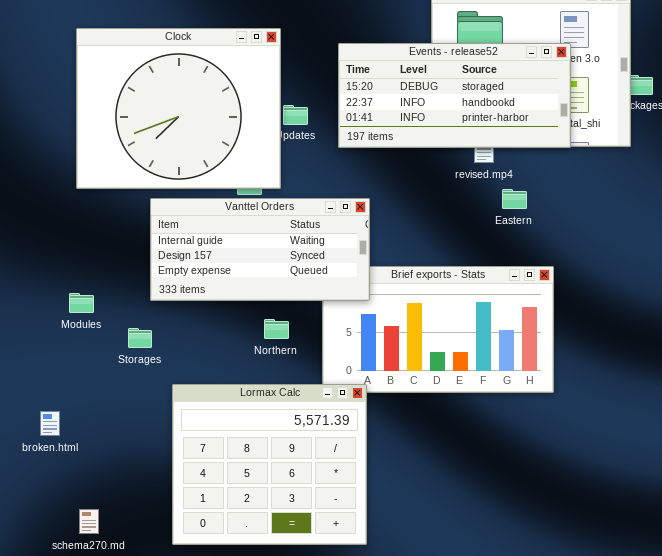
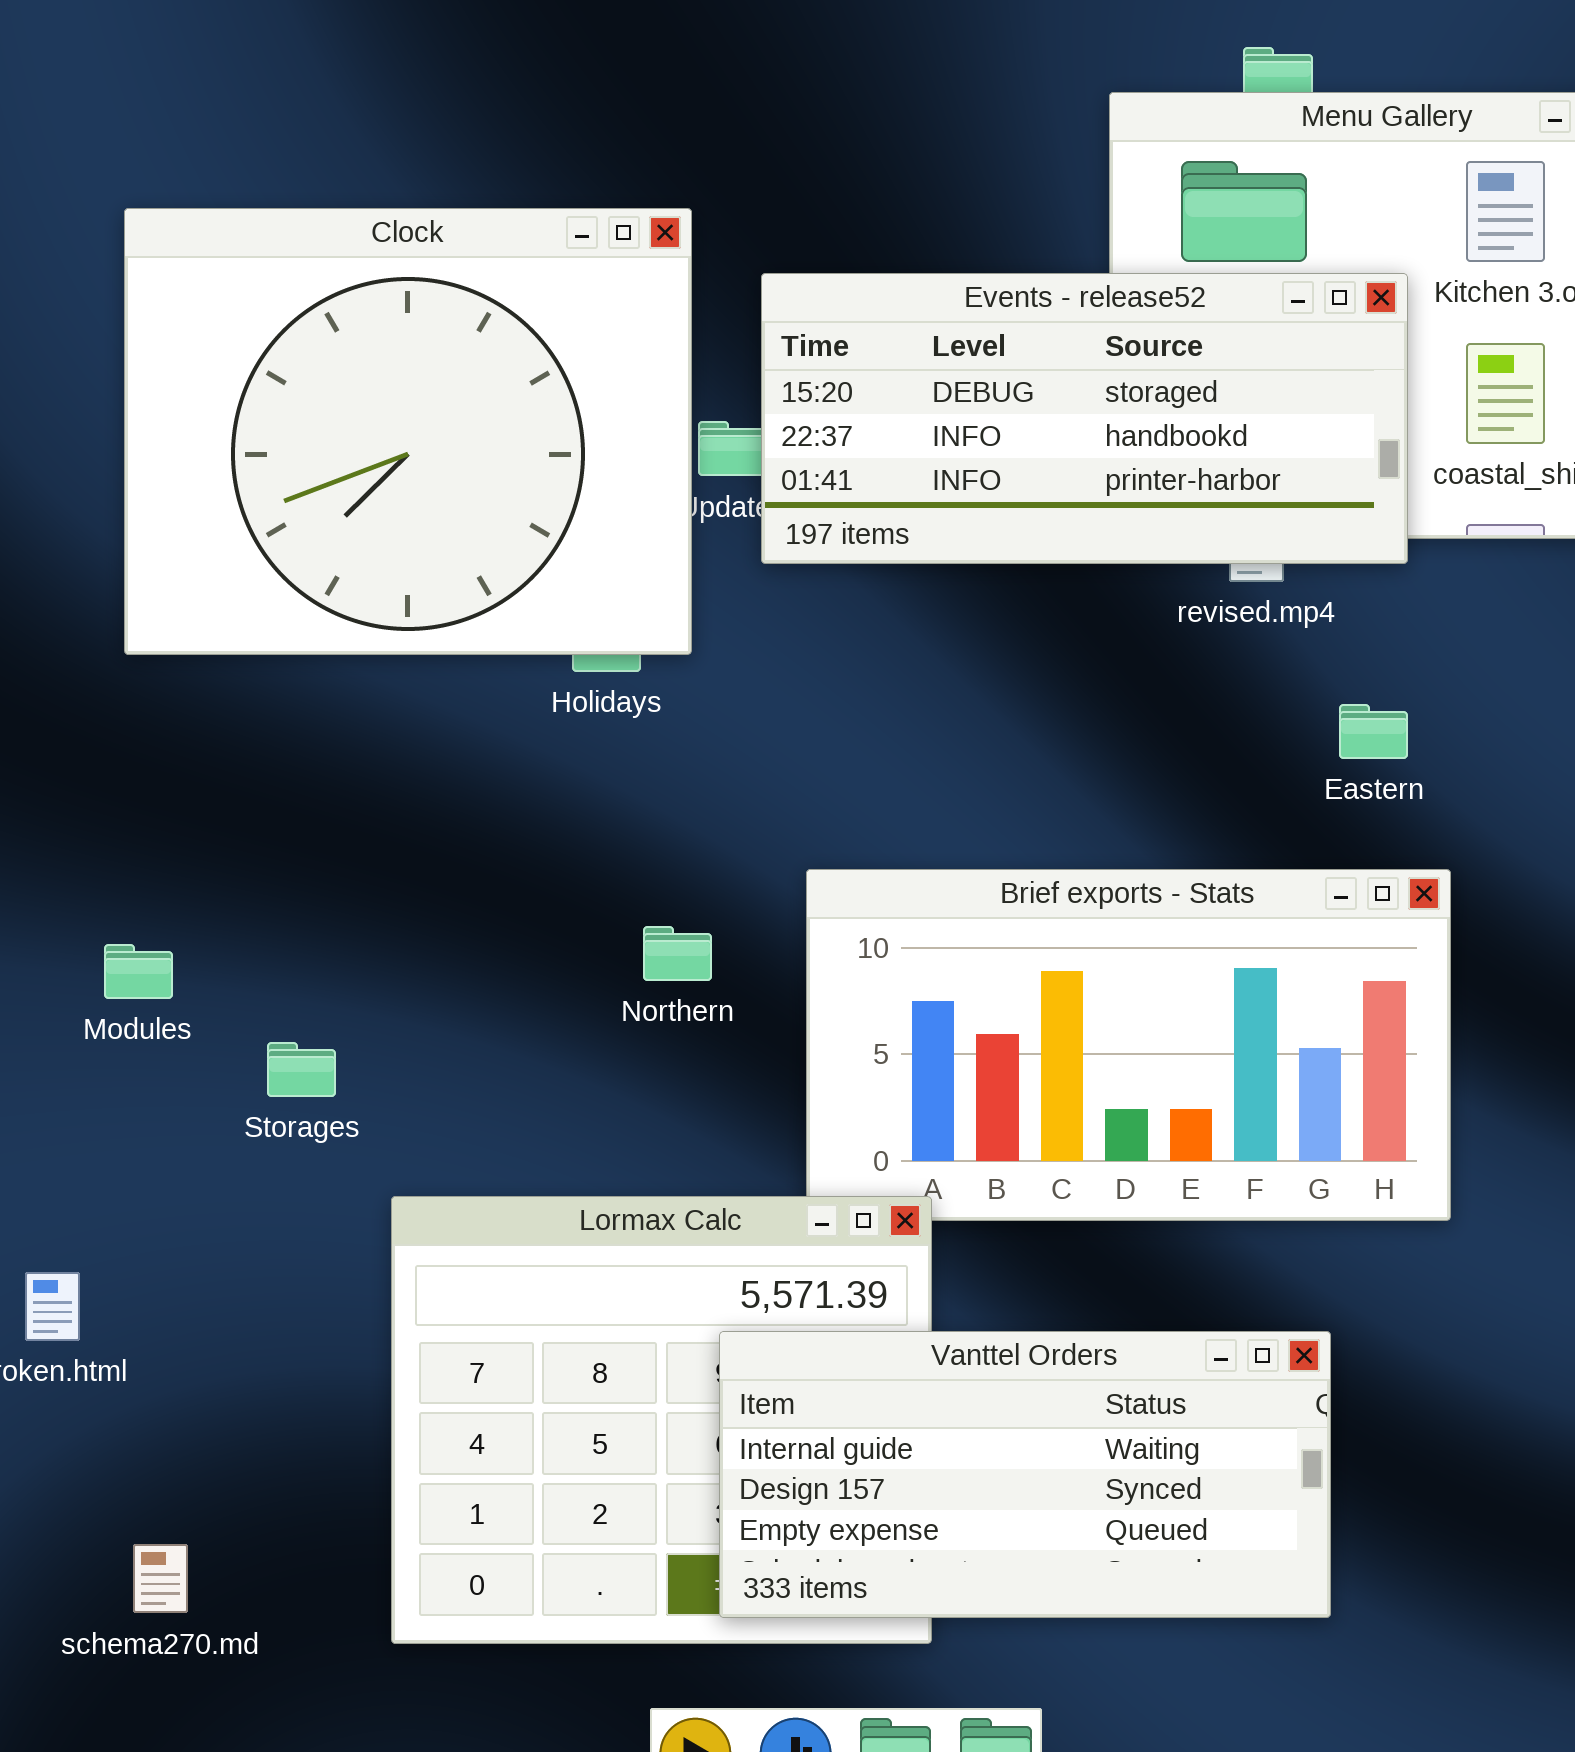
Events - release52: [338,43,571,148] -> [761,273,1408,564], moved
Eastern: [502,189,527,209] -> [1339,704,1408,759], moved
Vanttel Orders: [150,198,370,301] -> [719,1331,1331,1618], moved
Northern: [264,319,289,339] -> [643,926,712,981], moved

